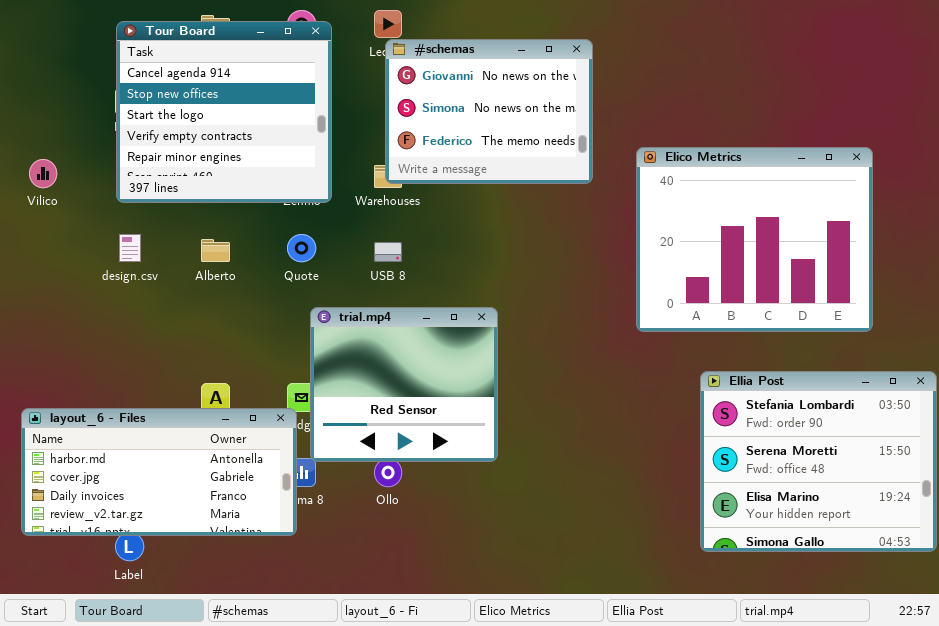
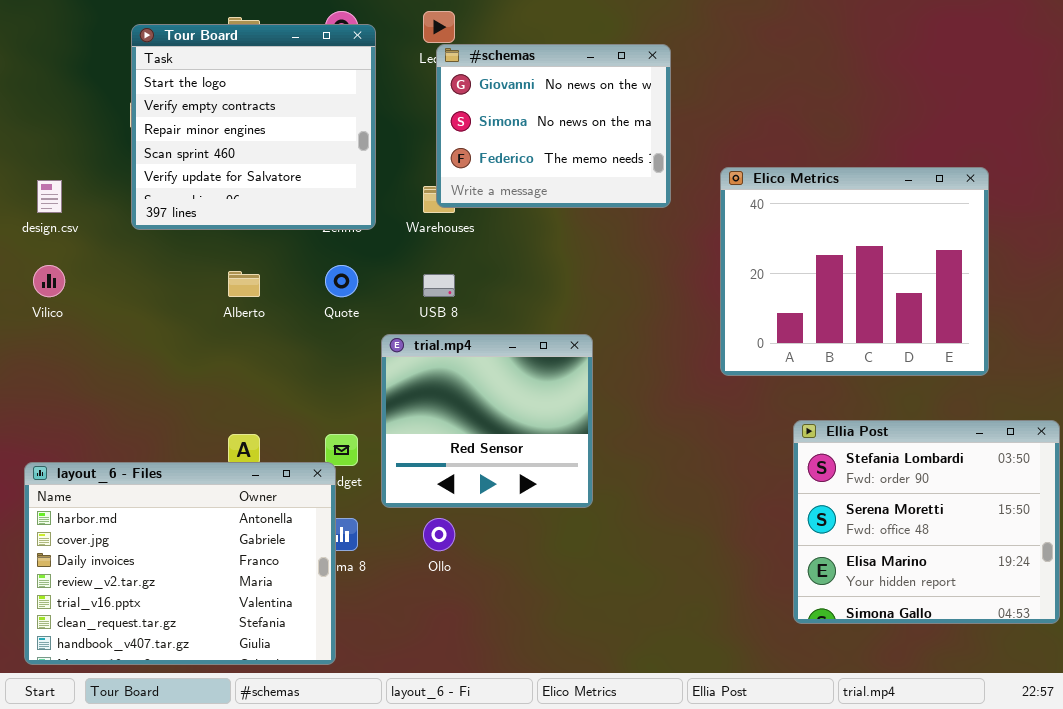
Tour Board: [116,21,332,203] -> [131,24,376,230], scrolled down 2 rows
Vilico: [29,159,57,188] -> [33,265,65,297], moved
design.csv: [119,234,141,262] -> [37,180,62,213], moved
trial.mp4: [310,307,498,462] -> [381,334,593,508], moved
layout_6 - Files: [21,408,297,536] -> [24,462,336,665], resized

